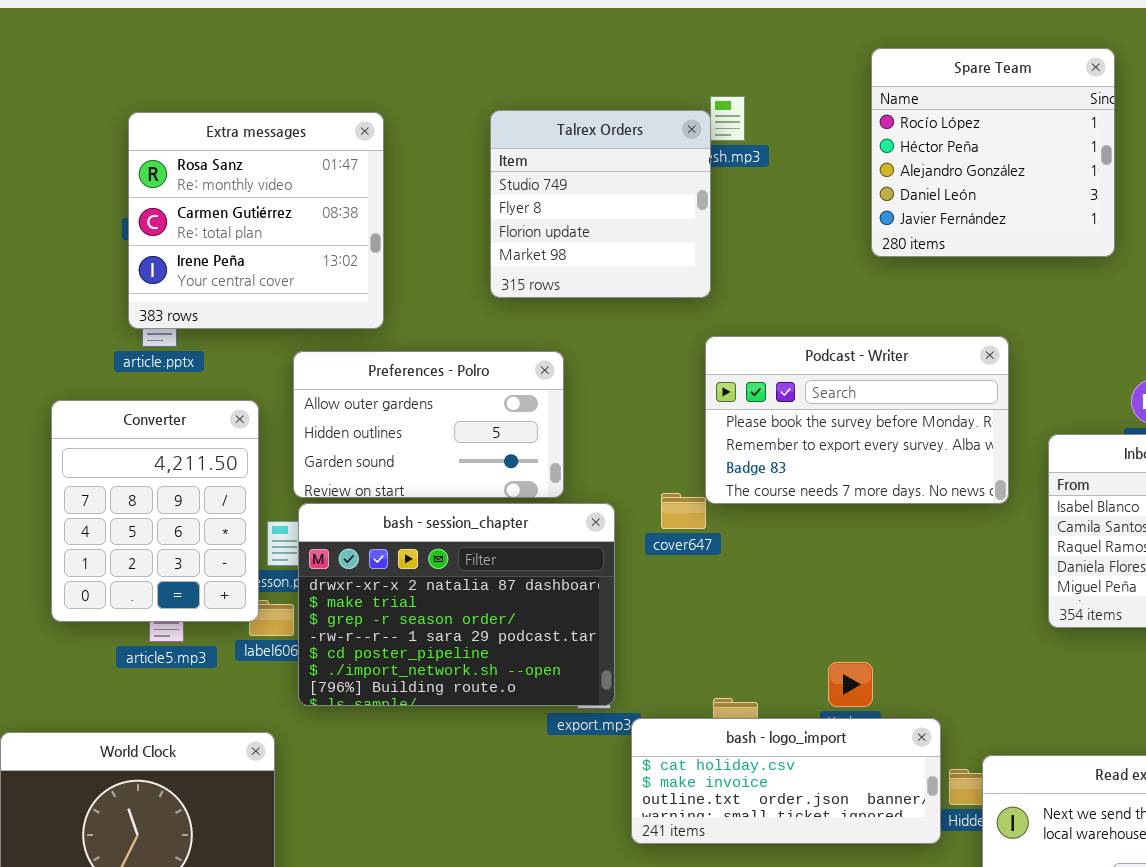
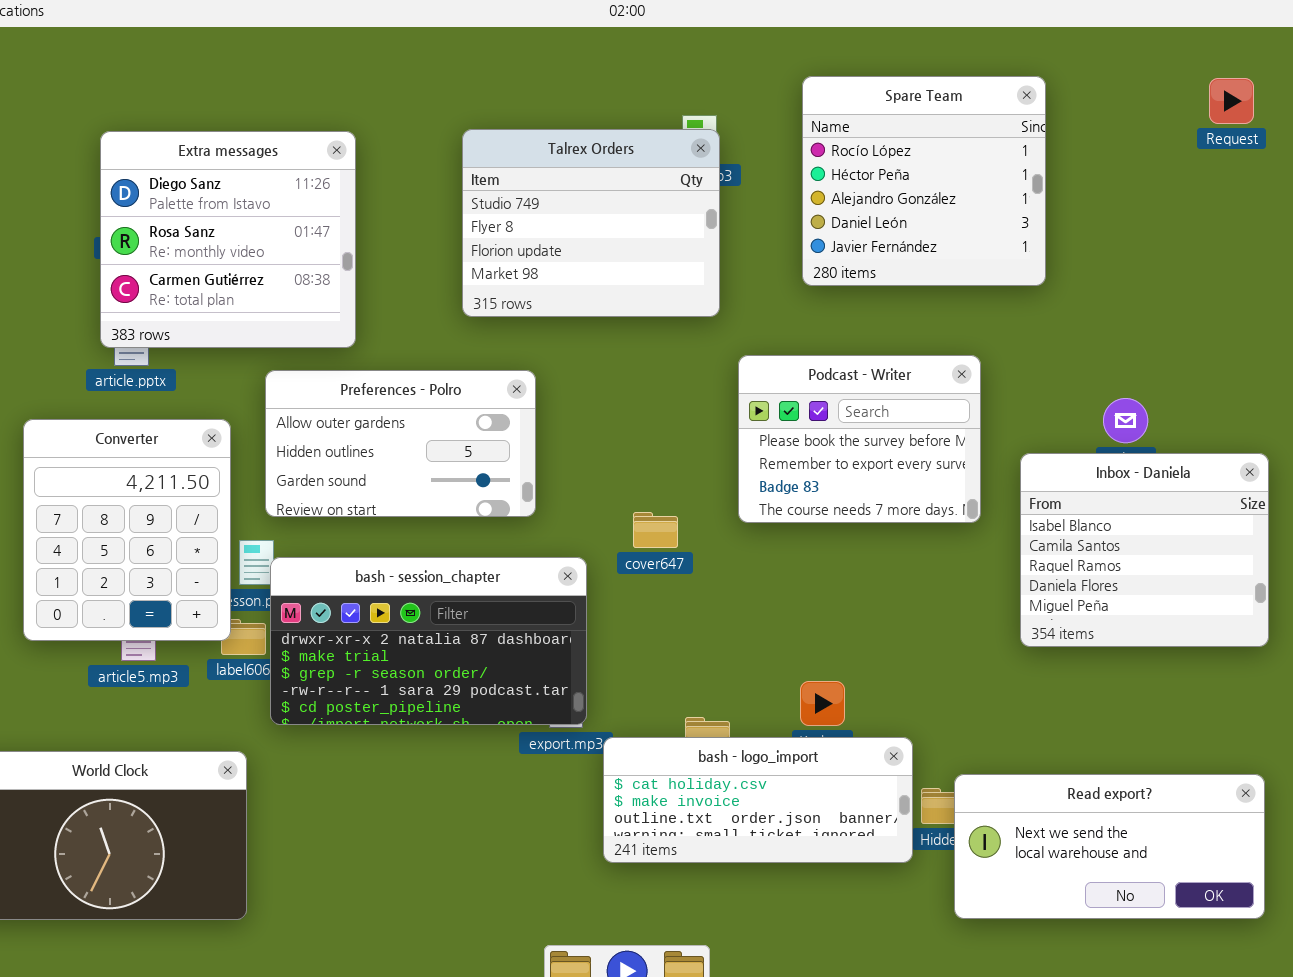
Spare Team: [871,48,1115,257] -> [802,76,1046,286], moved
Talrex Orders: [490,110,711,298] -> [462,129,720,317], resized
Extra messages: [128,112,384,329] -> [100,131,356,348], scrolled up 1 row
Podcast - Writer: [705,336,1009,504] -> [738,355,981,523], resized
bash - session_chapter: [298,503,615,706] -> [270,557,587,725], resized

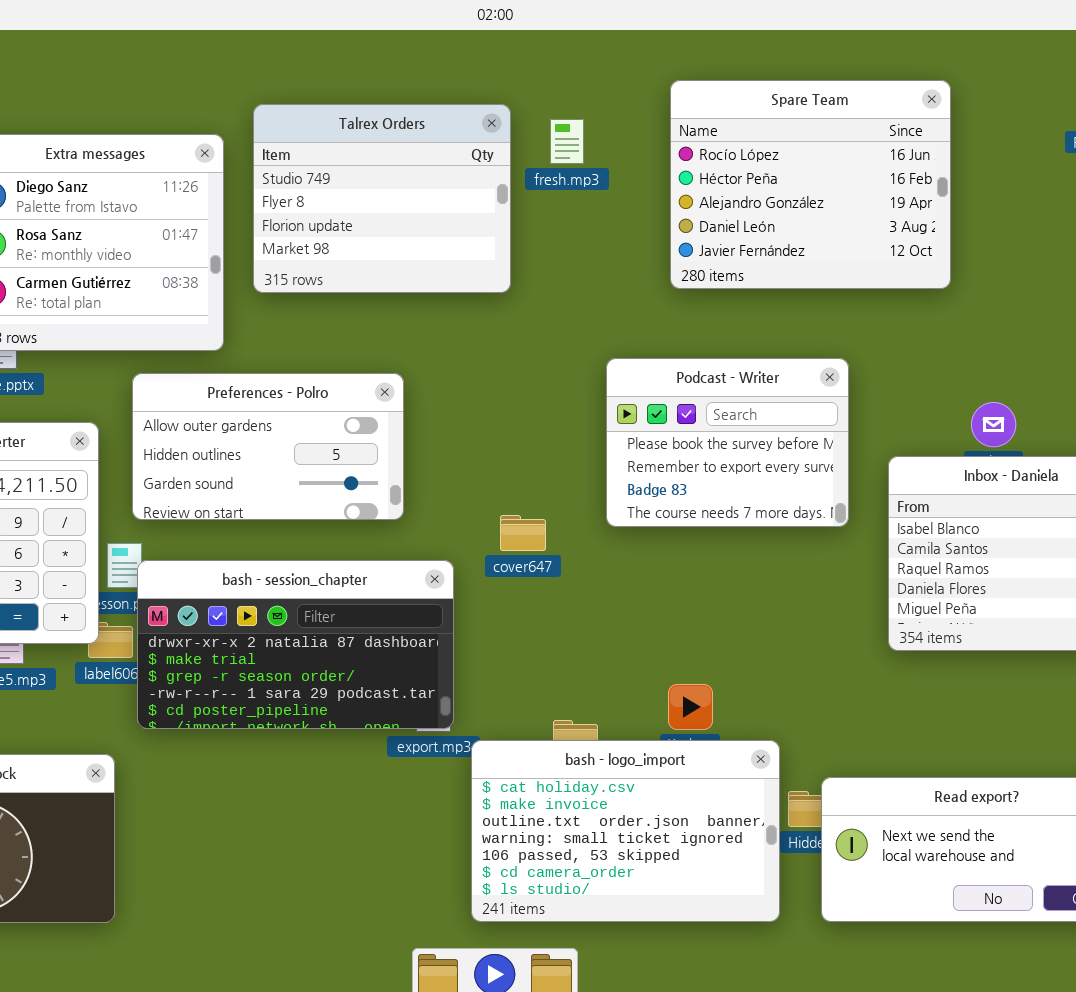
Spare Team: [802,76,1046,286] -> [670,80,951,289], resized
Talrex Orders: [462,129,720,317] -> [253,104,511,293], moved
bash - logo_import: [603,737,913,863] -> [471,740,780,922], resized

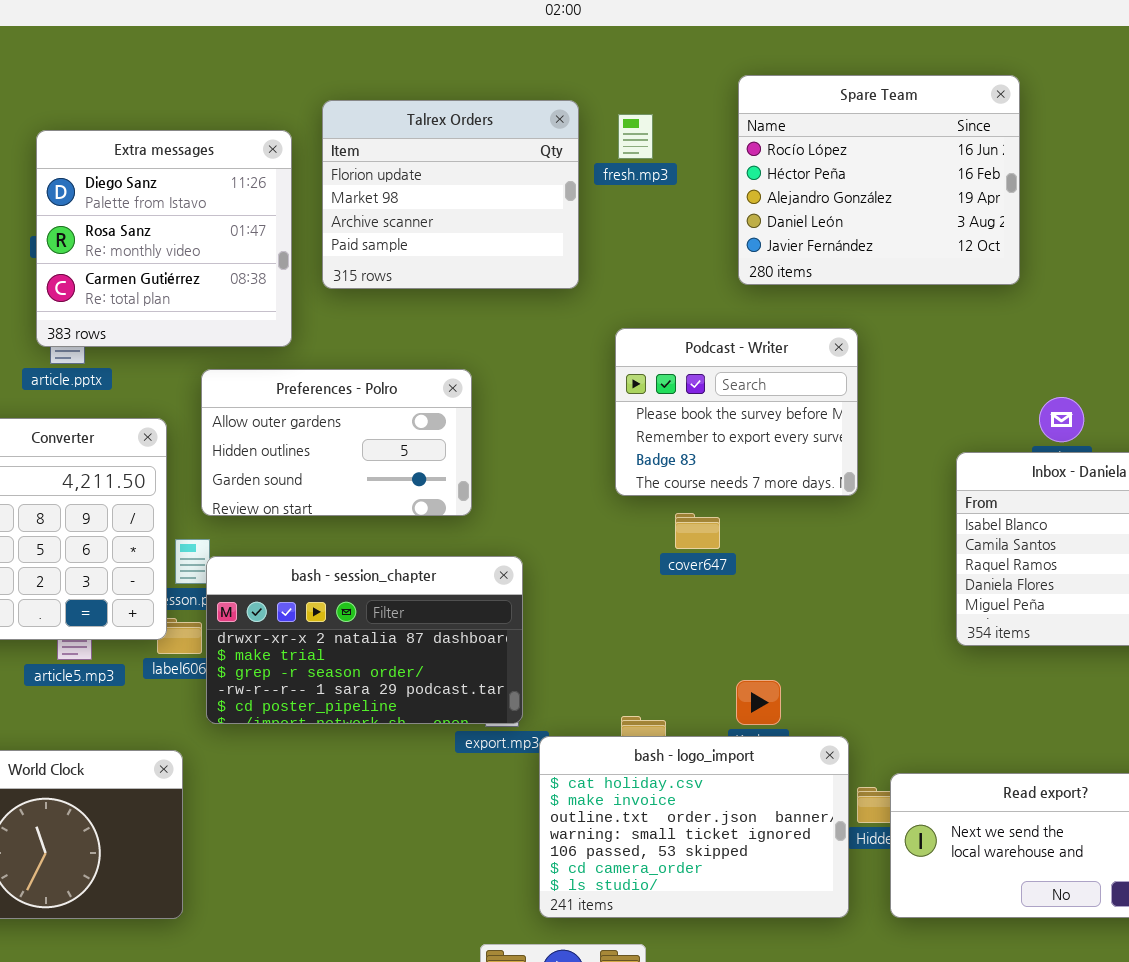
Talrex Orders: [253,104,511,293] -> [322,100,579,289], scrolled down 2 rows
Podcast - Writer: [606,358,849,527] -> [615,328,858,496], moved
cover647: [500,515,546,551] -> [675,513,720,549], moved

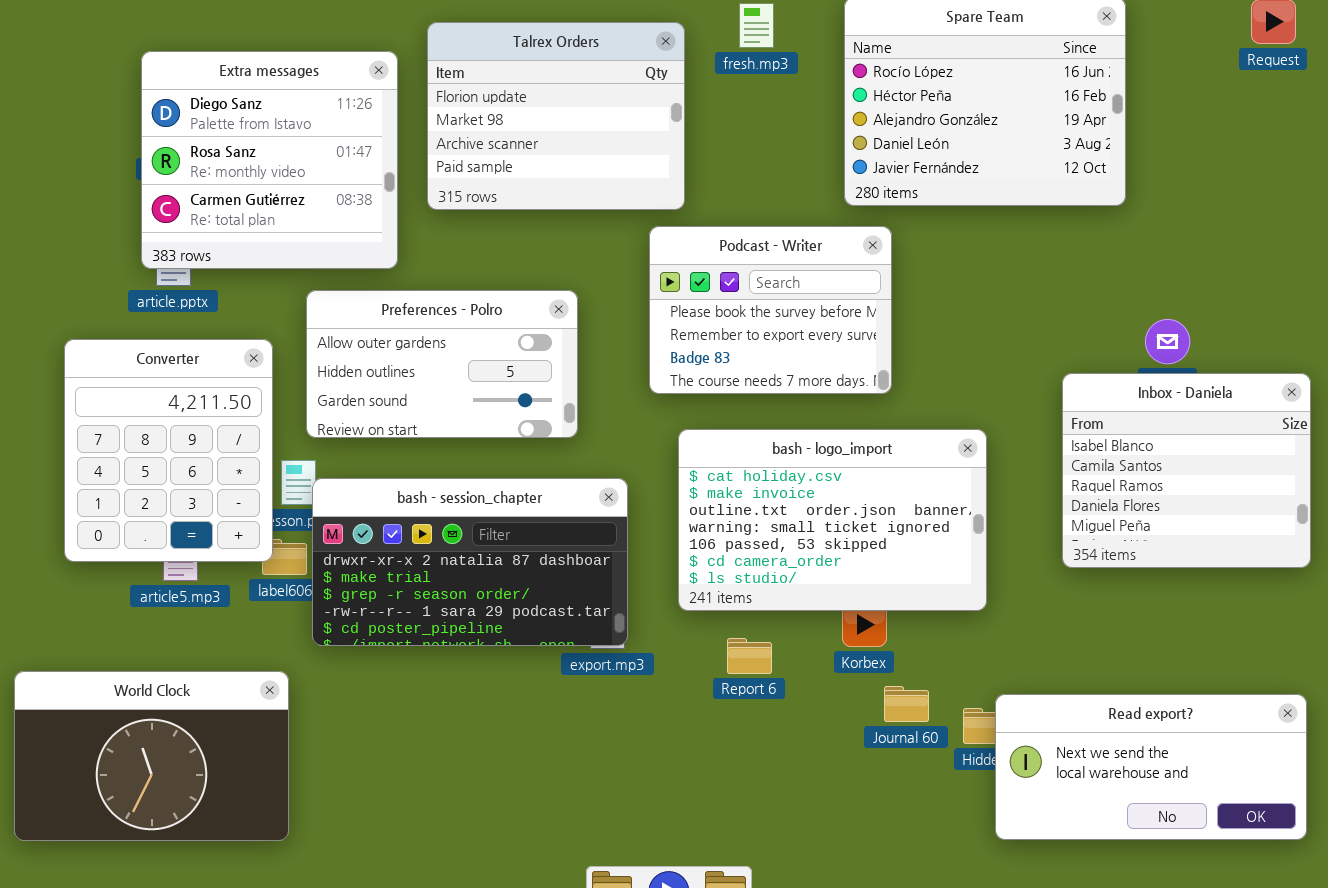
fresh.mp3: [618,114,653,159] -> [739,3,774,48], moved
Podcast - Writer: [615,328,858,496] -> [649,226,892,394], moved
bash - logo_import: [539,736,849,918] -> [678,429,987,611], moved

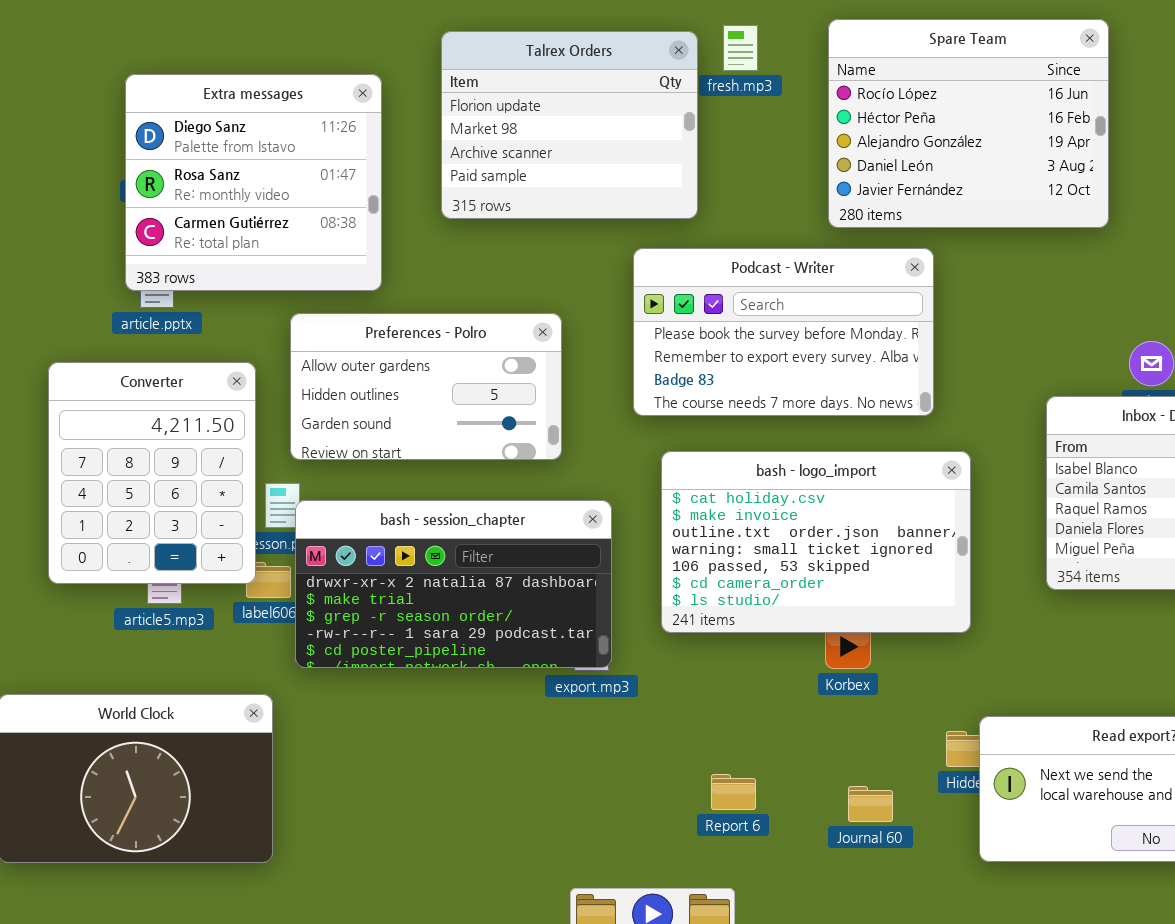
Talrex Orders: [427,22,685,210] -> [441,31,698,219], moved
Podcast - Writer: [649,226,892,394] -> [633,248,934,416], resized
Report 6: [727,638,772,674] -> [711,774,756,810], moved
Journal 60: [884,686,929,722] -> [848,786,893,822], moved

